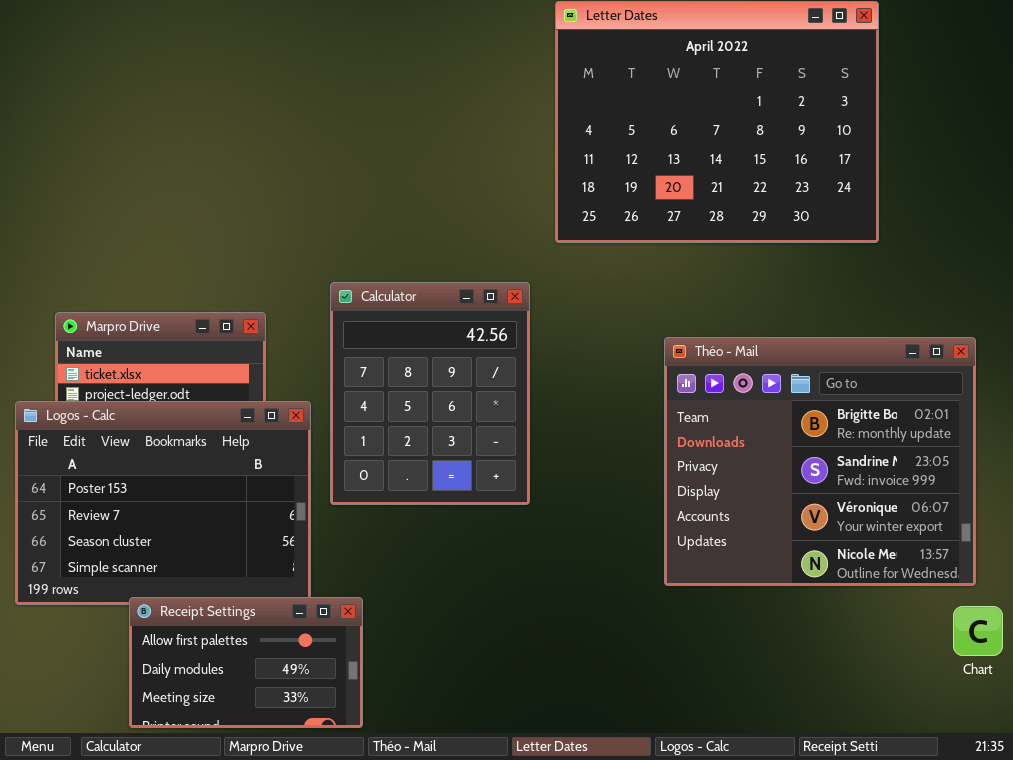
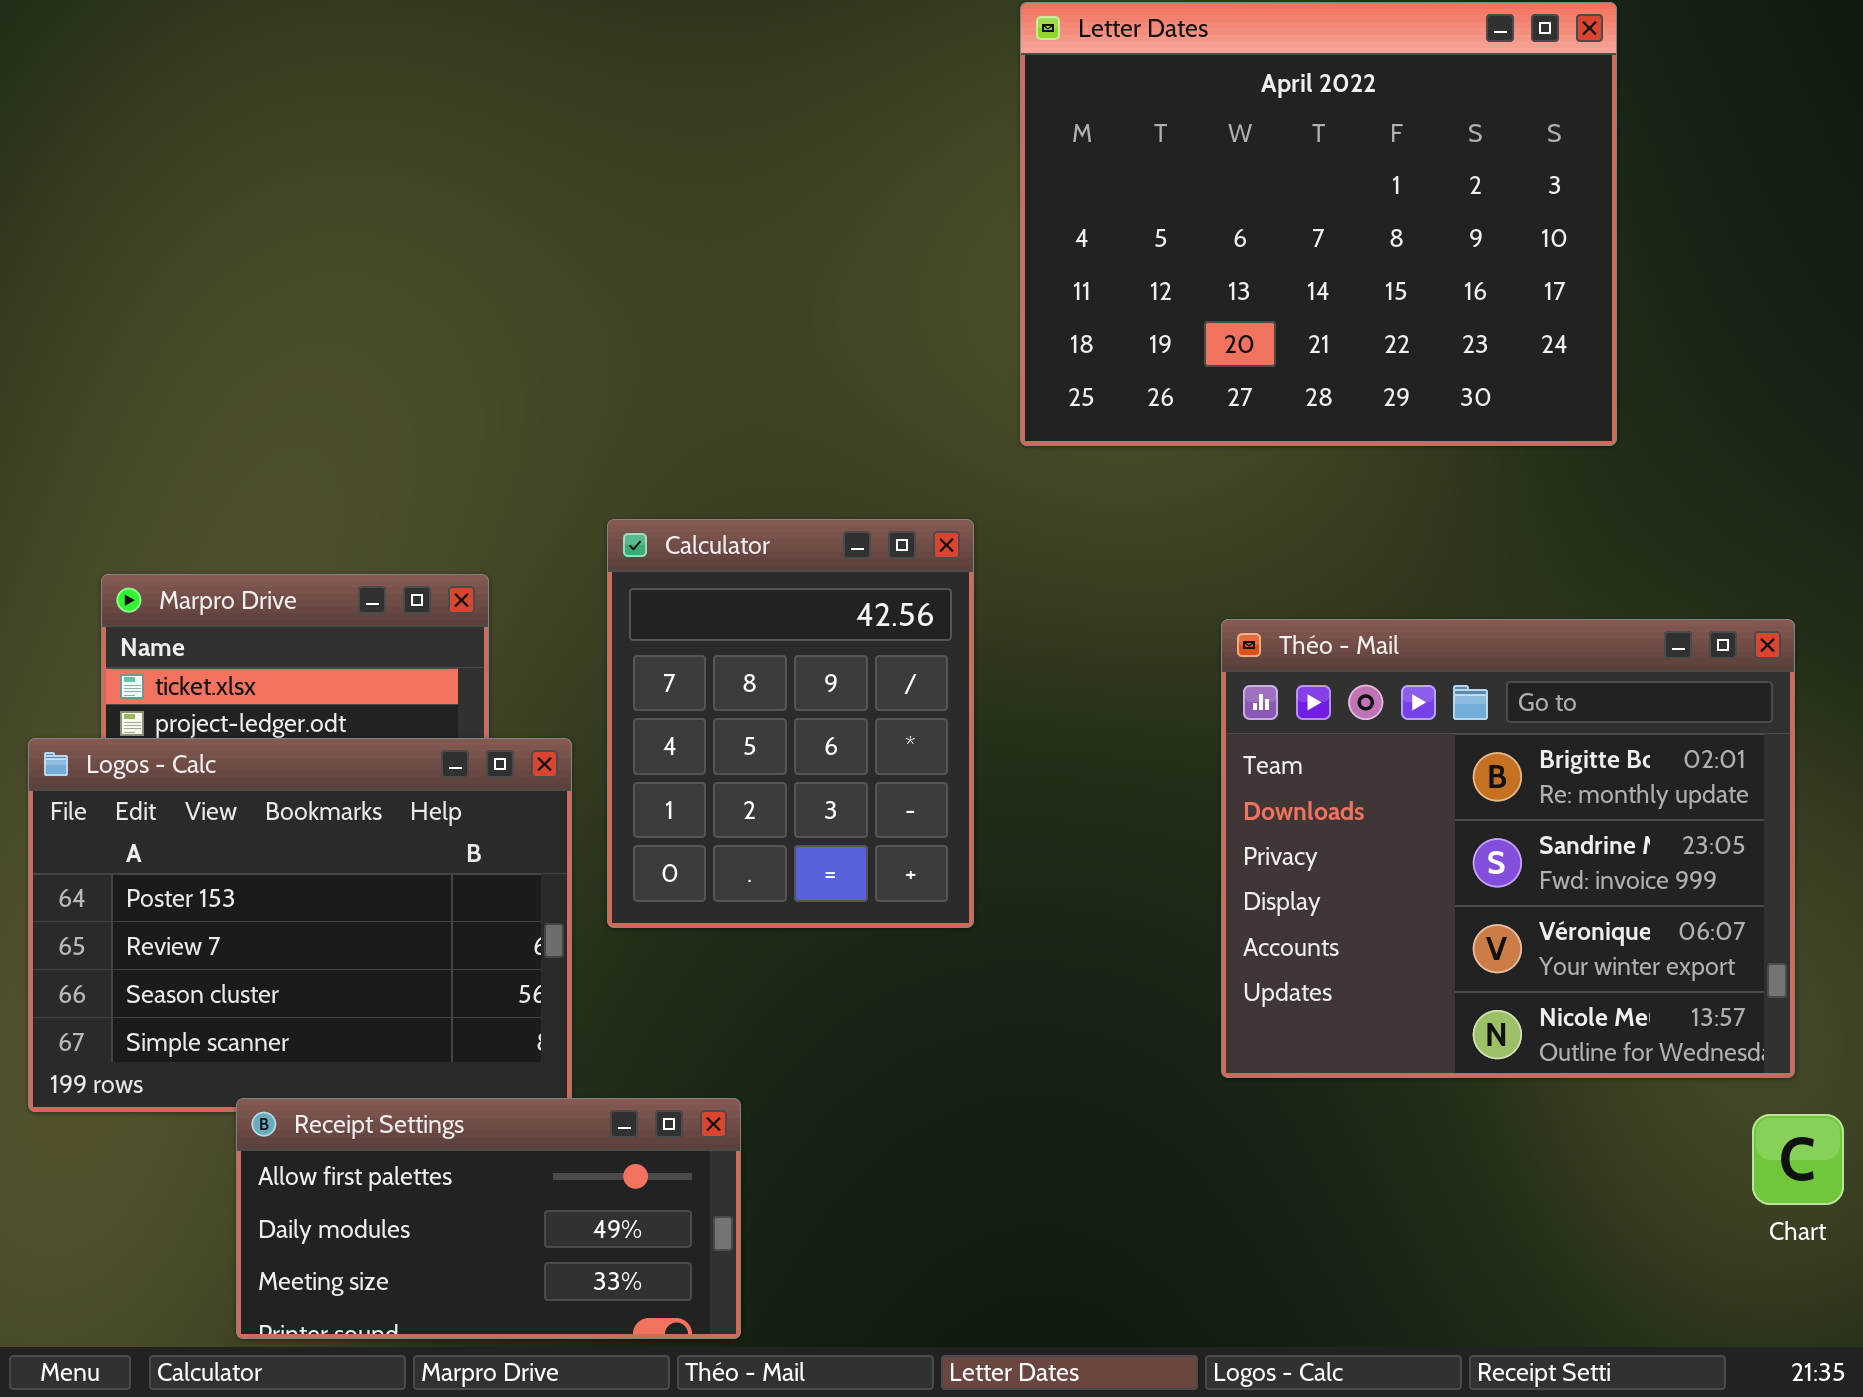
Receipt Settings: [129,597,363,728] -> [236,1098,741,1339], resized

